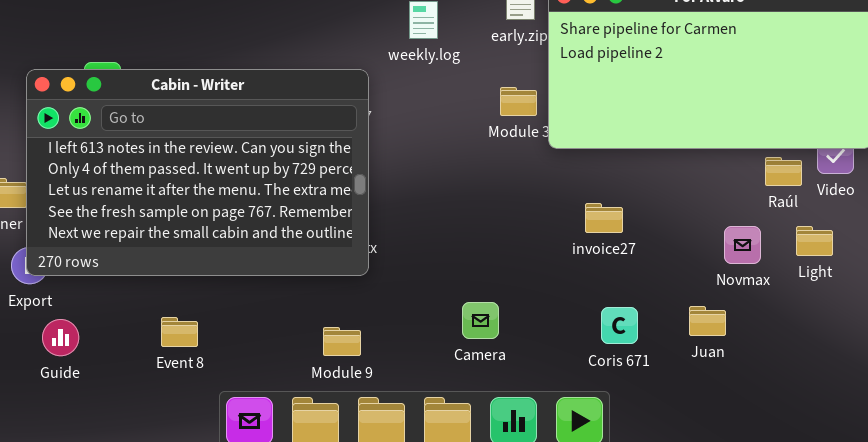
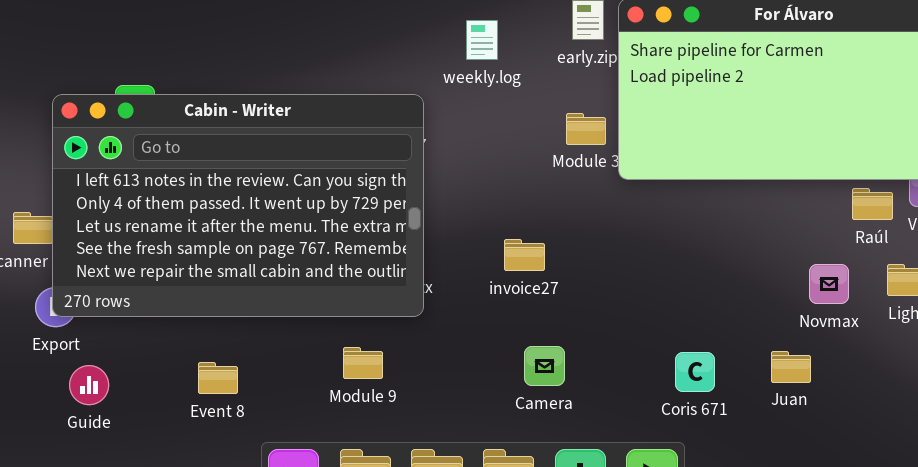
invoice27: [585,203,623,233] -> [504,239,545,271], moved
Module 9: [323,327,361,356] -> [343,347,383,379], moved

